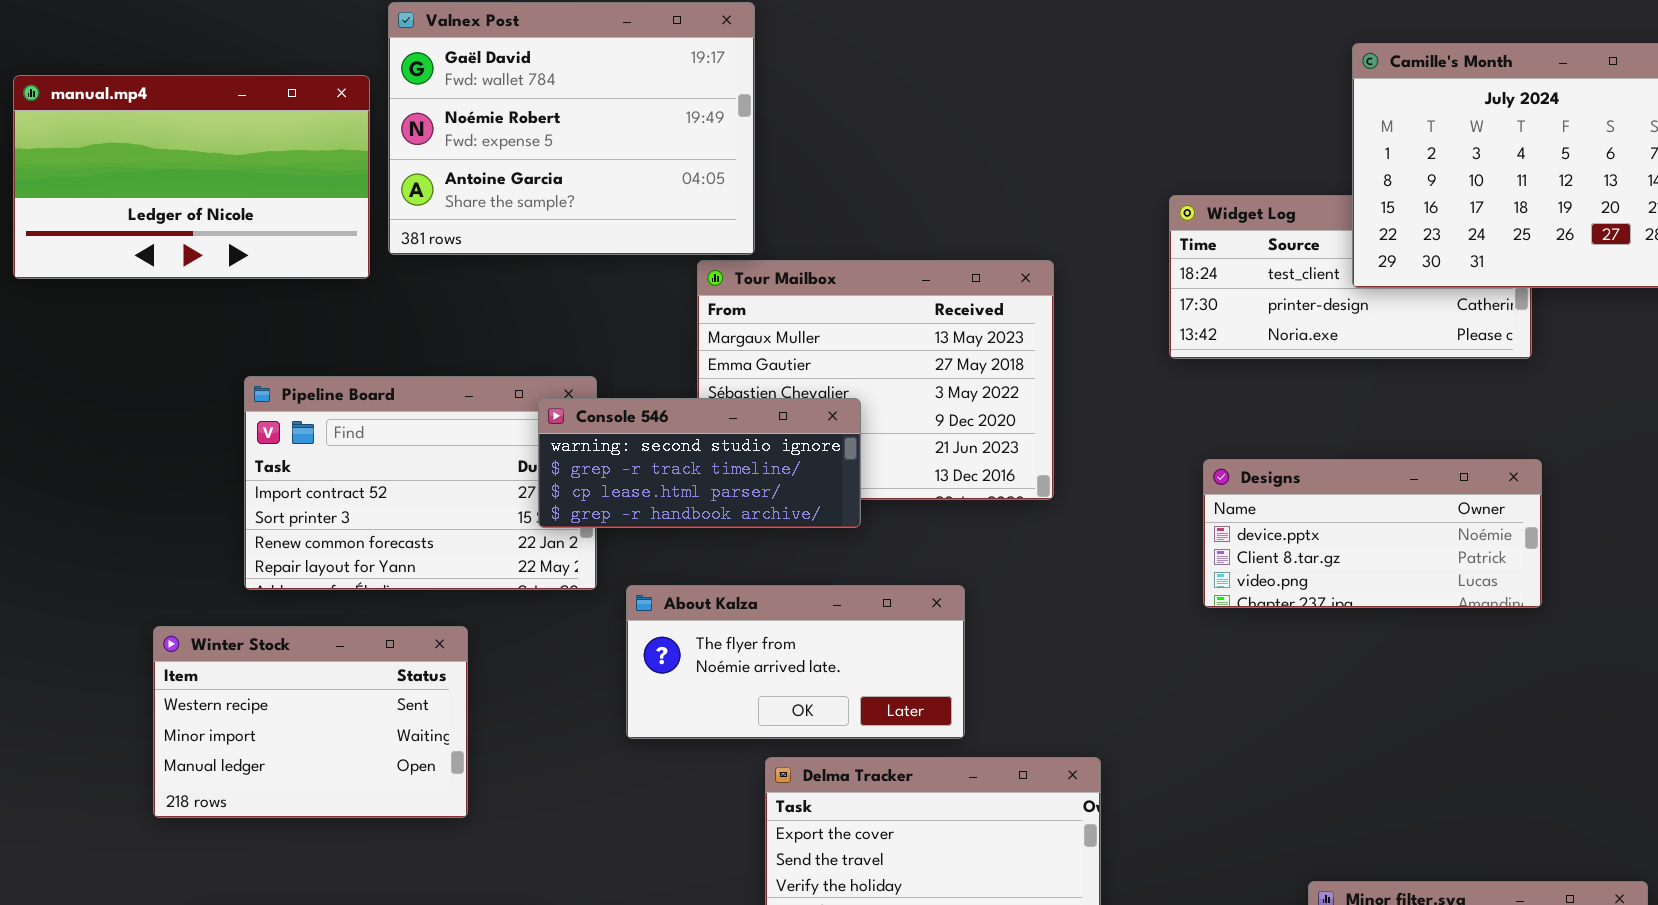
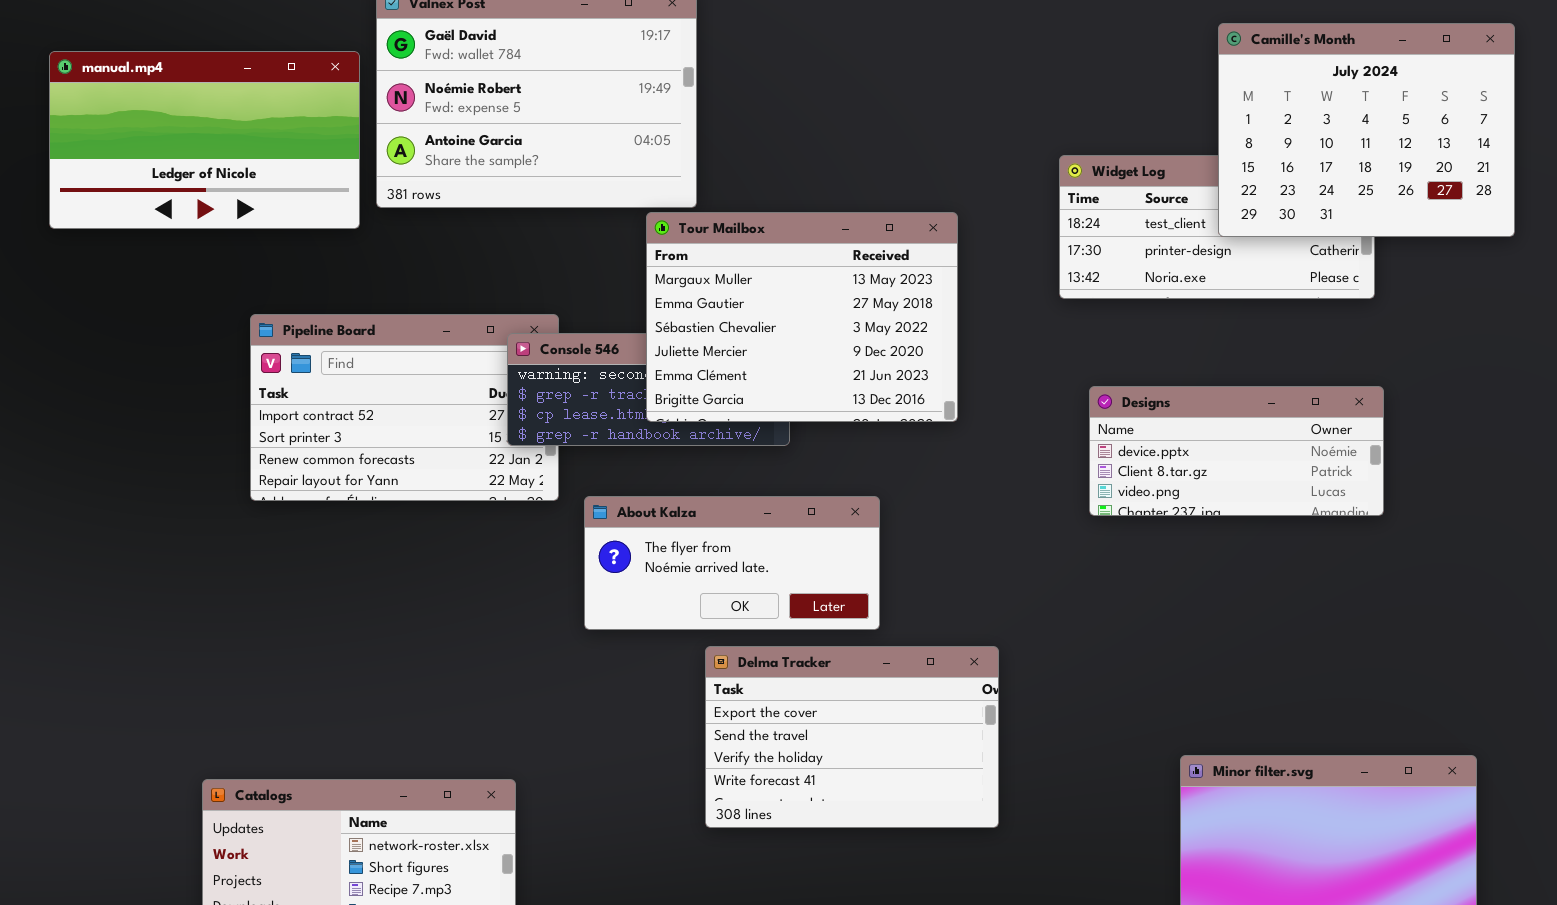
Tour Mailbox: [697,260,1054,500] -> [646,212,958,422], raised
Winter Stock: [153,626,468,818] -> none, closed

